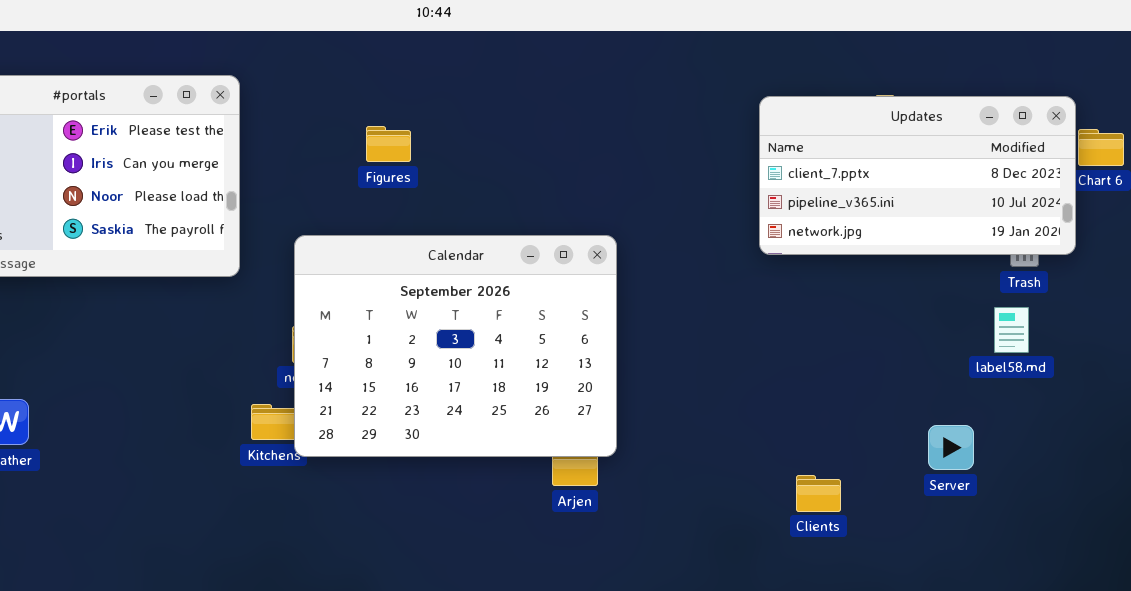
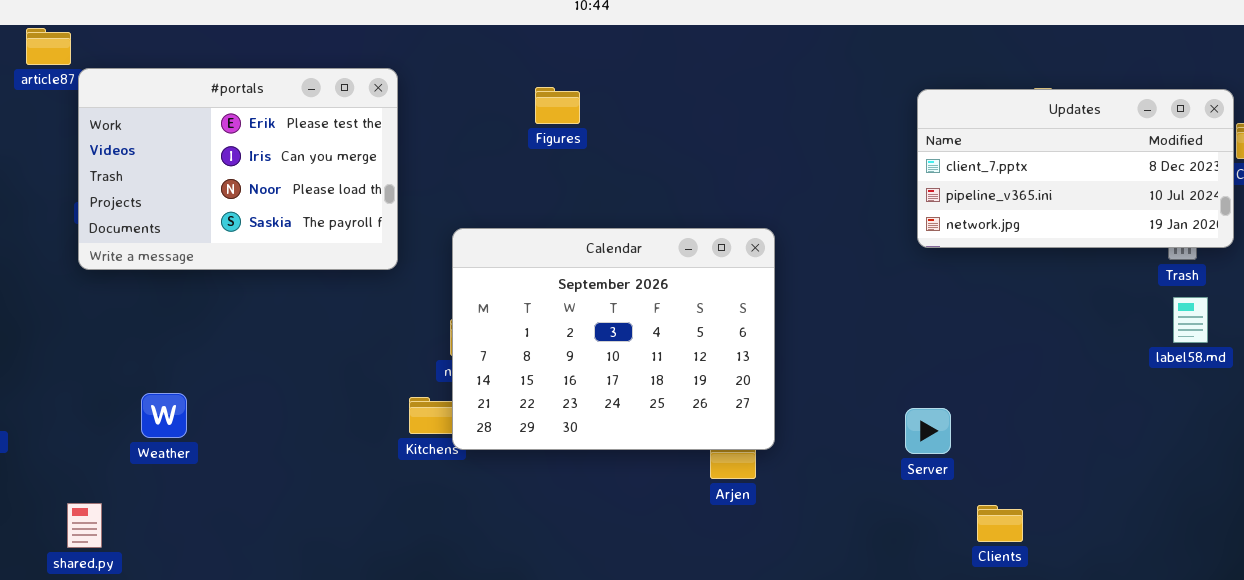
Figures: [366,126,411,162] -> [535,87,580,124], moved
label58.md: [994,307,1029,353] -> [1173,297,1208,343], moved
Server: [928,425,974,470] -> [905,408,951,454], moved
Clients: [796,475,841,512] -> [977,505,1023,542], moved

